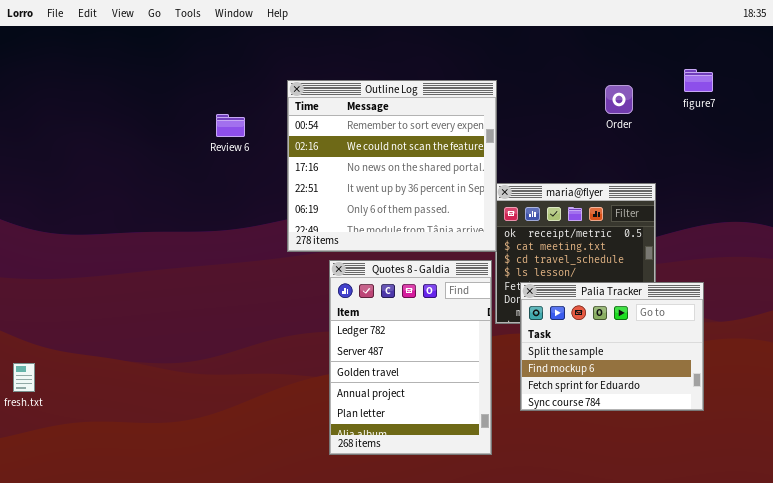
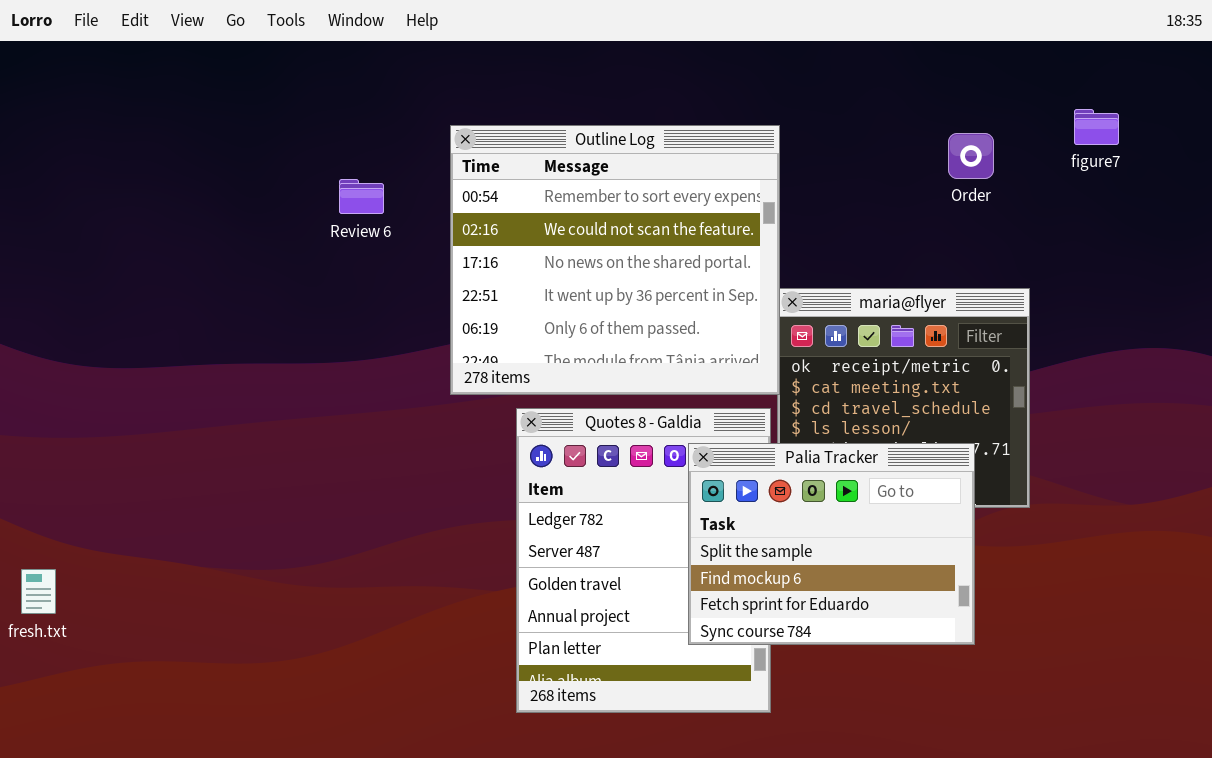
Palia Tracker: [520,282,704,411] -> [688,443,975,645], moved

